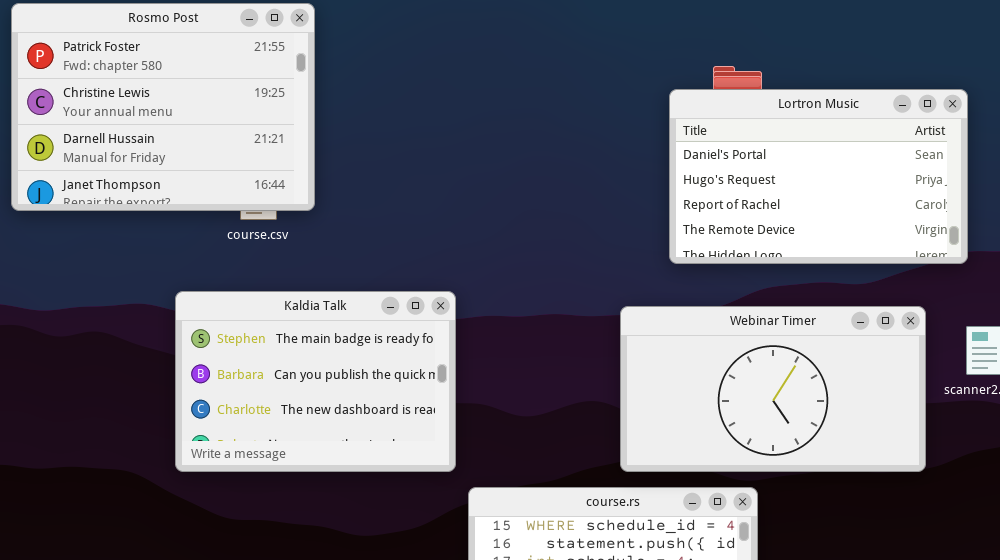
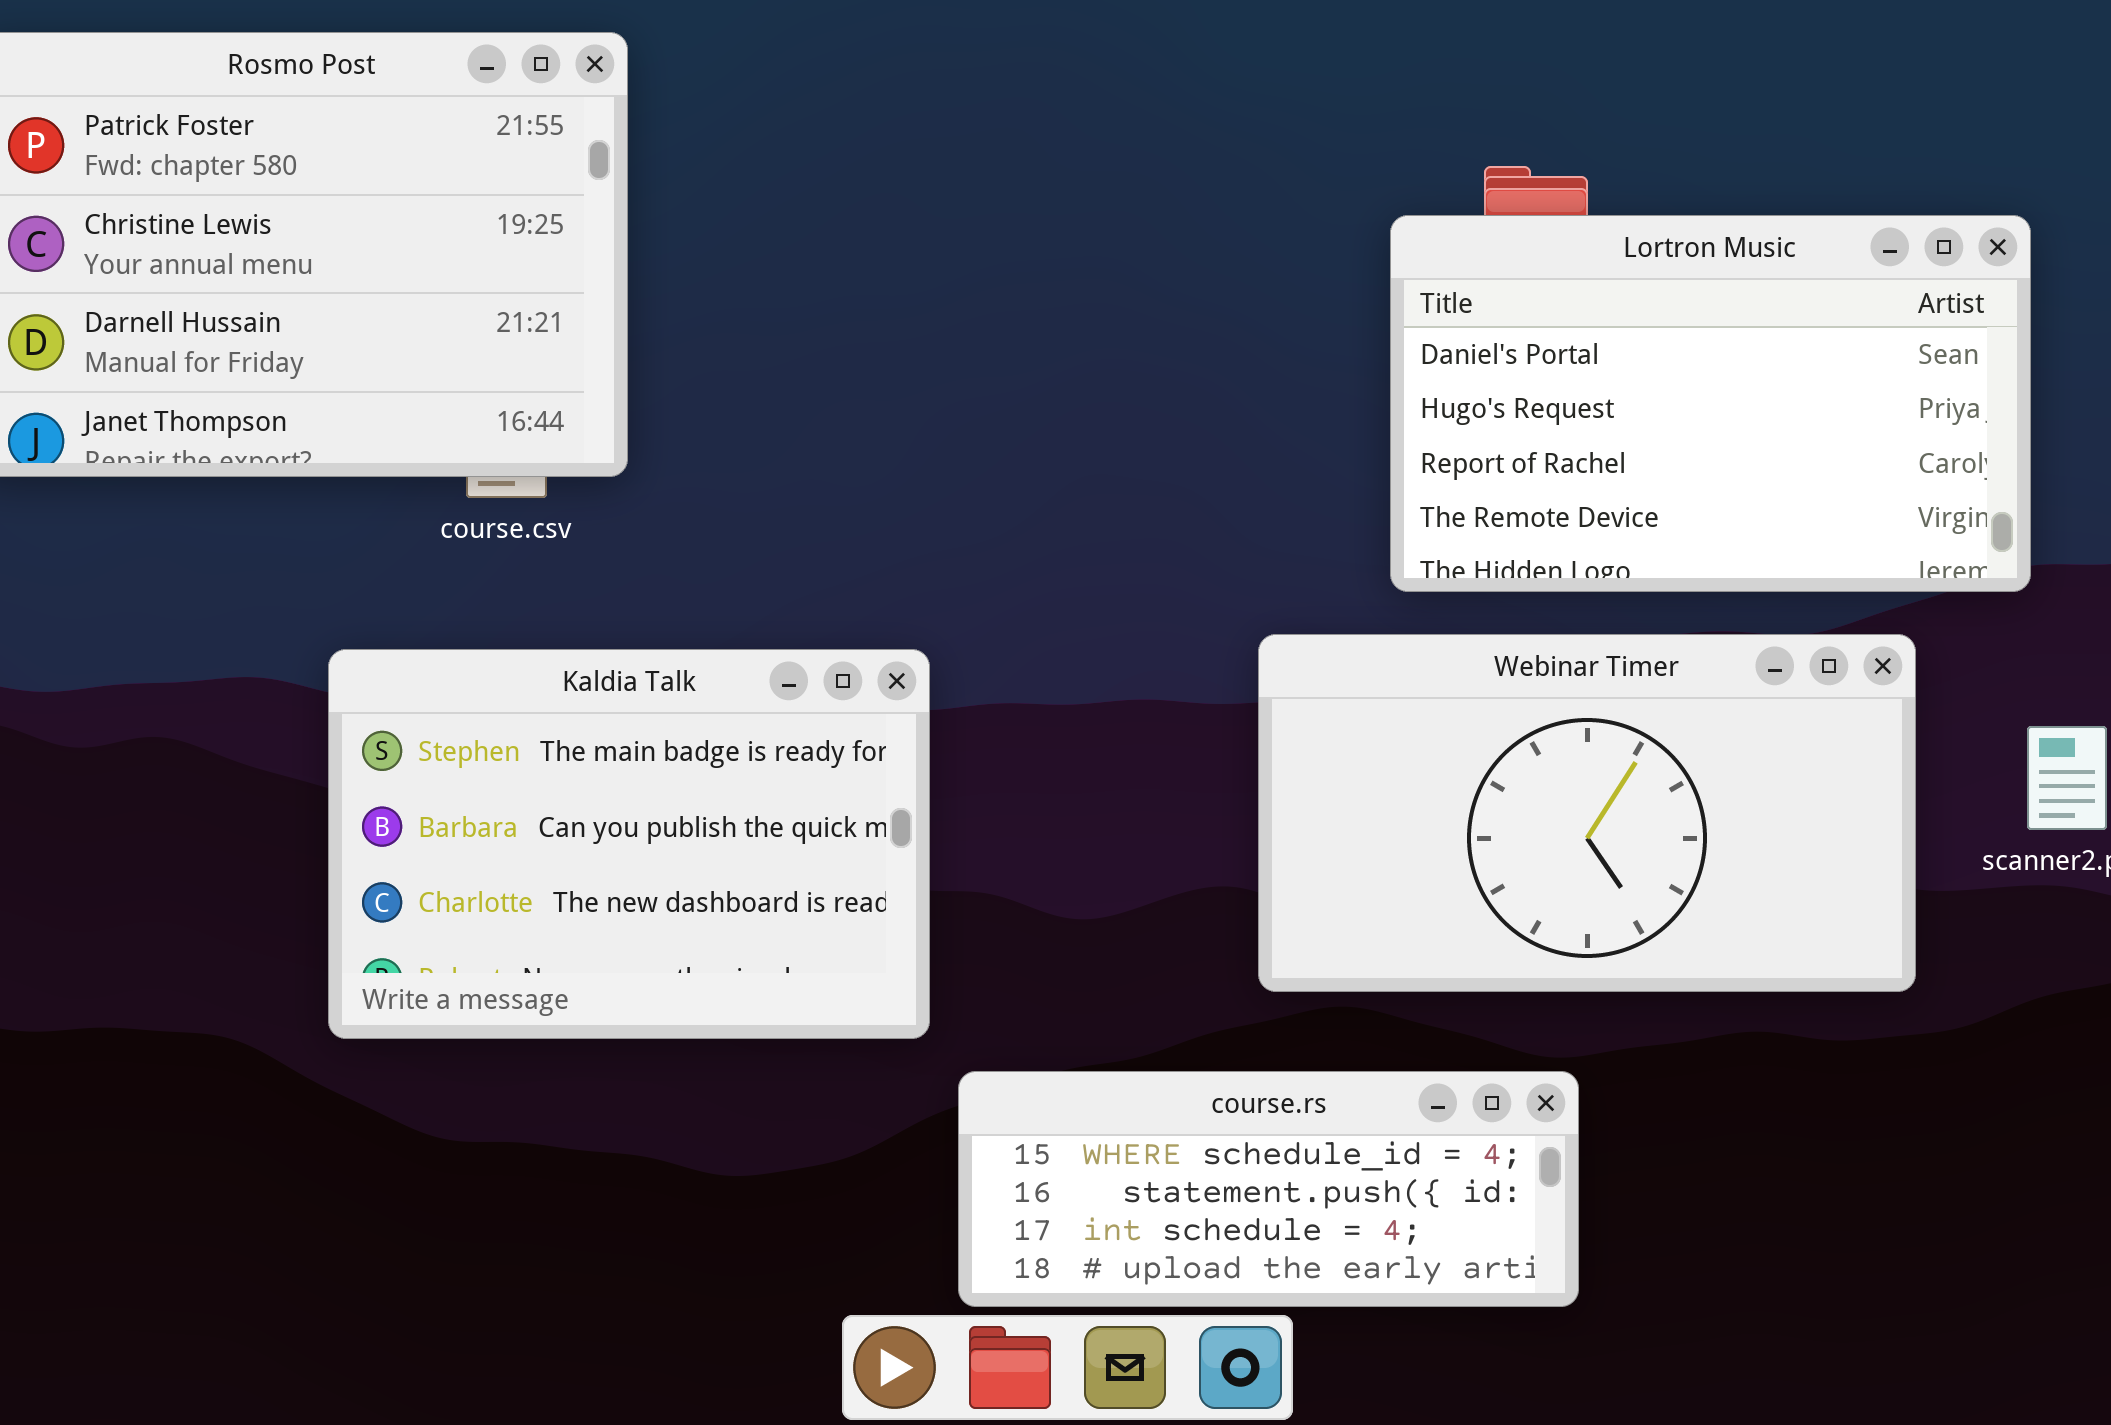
Webinar Timer: [620,306,926,472] -> [1258,634,1916,992], moved

